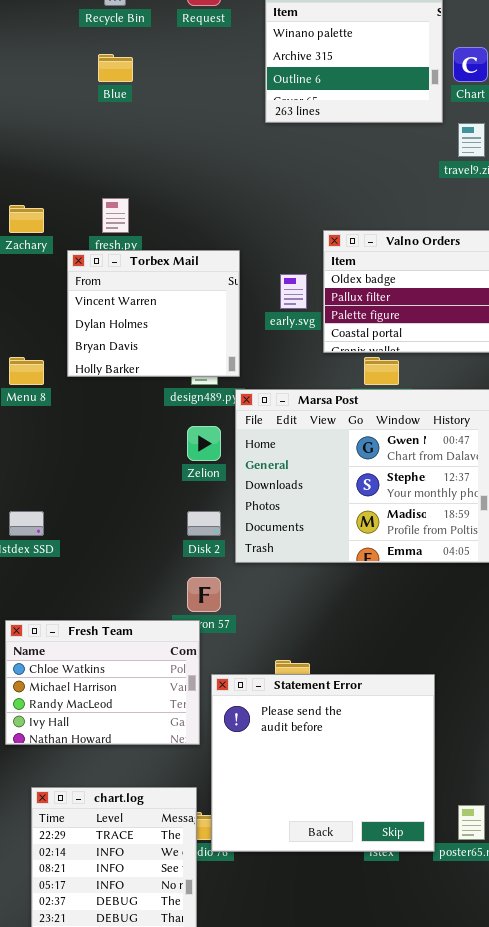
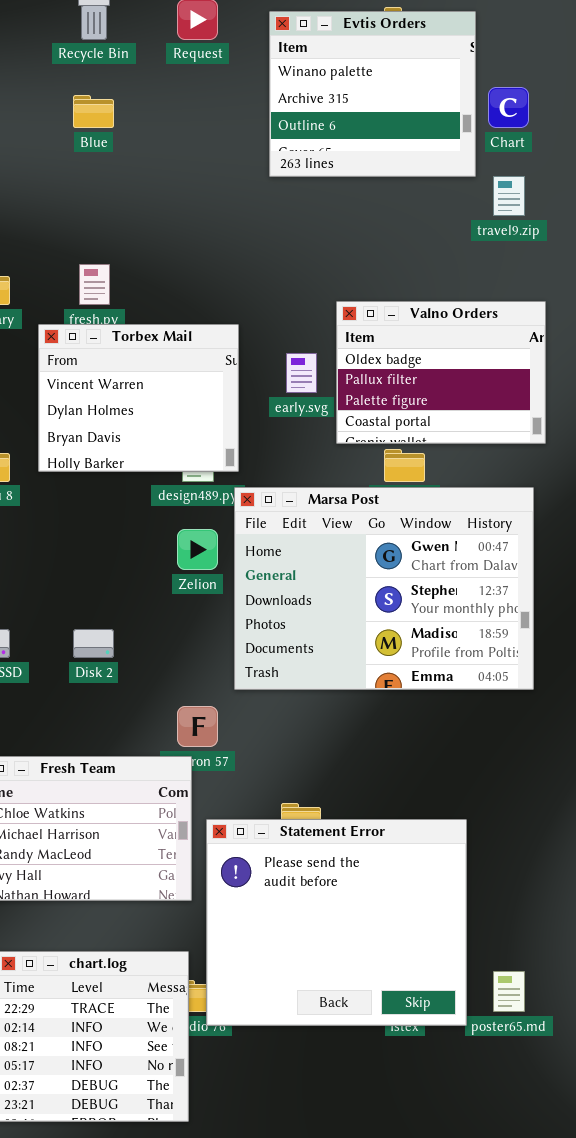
Disk 2: [187,511,221,536] -> [73,629,114,658], moved

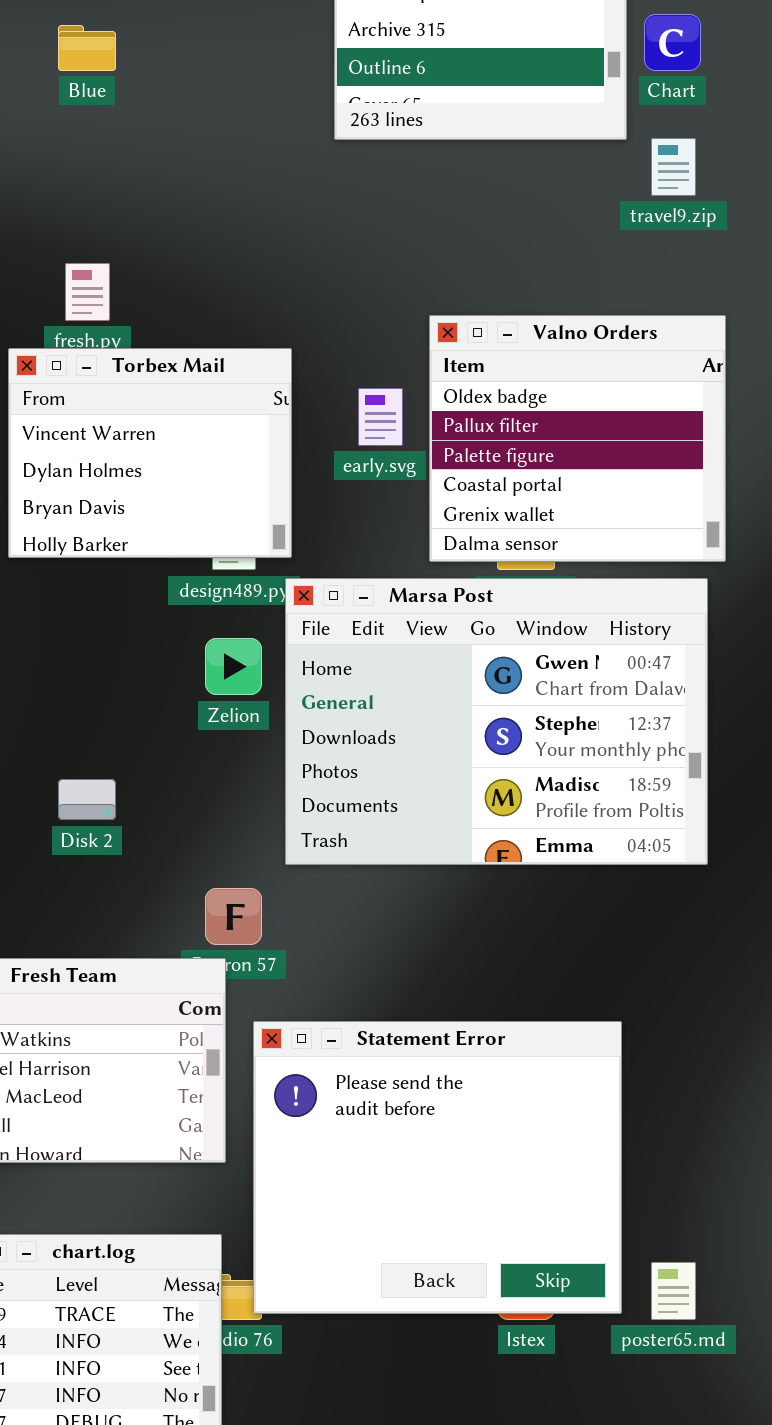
Valno Orders: [336,301,546,444] -> [429,315,726,562], resized
Statement Error: [206,819,467,1026] -> [253,1021,622,1314], moved

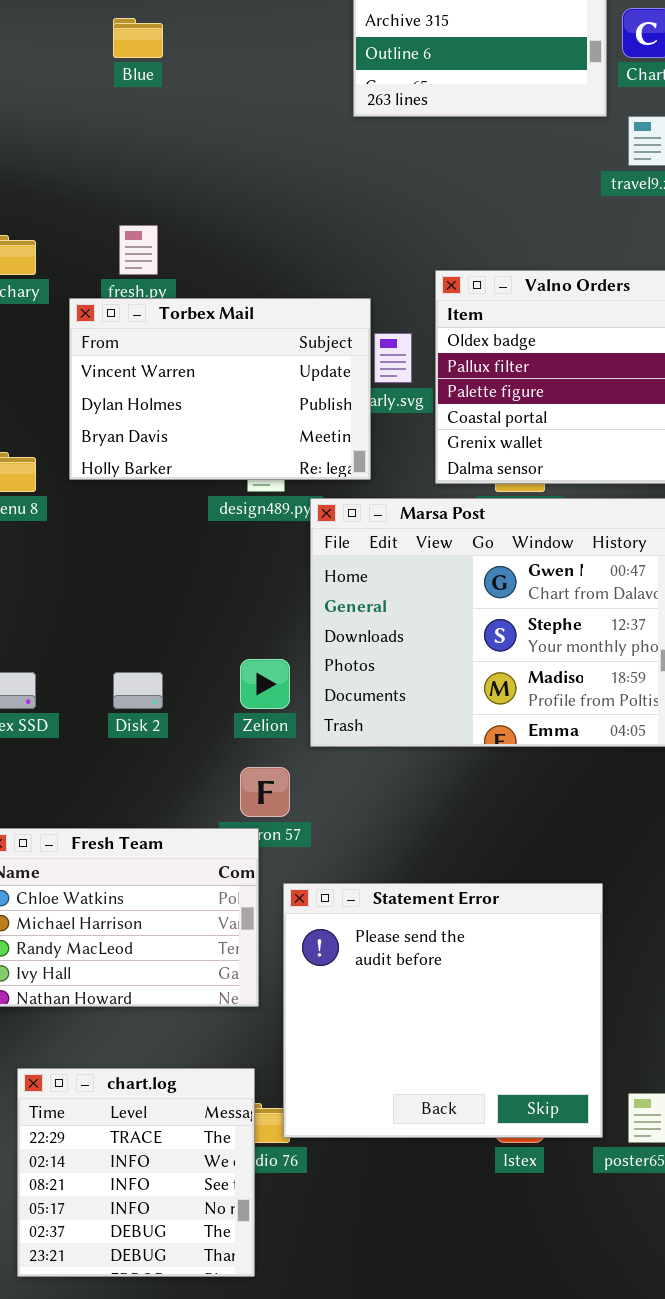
Torbex Mail: [8,348,292,558] -> [69,298,371,480], resized
Zelion: [205,638,262,695] -> [240,659,290,709], moved

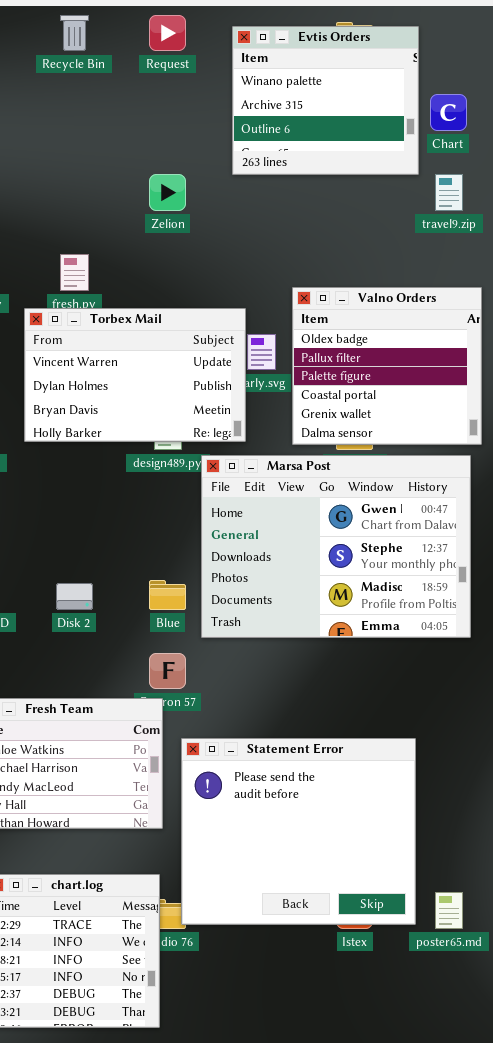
Blue: [113,18,163,58] -> [149,580,186,610], moved
Zelion: [240,659,290,709] -> [149,174,186,211], moved

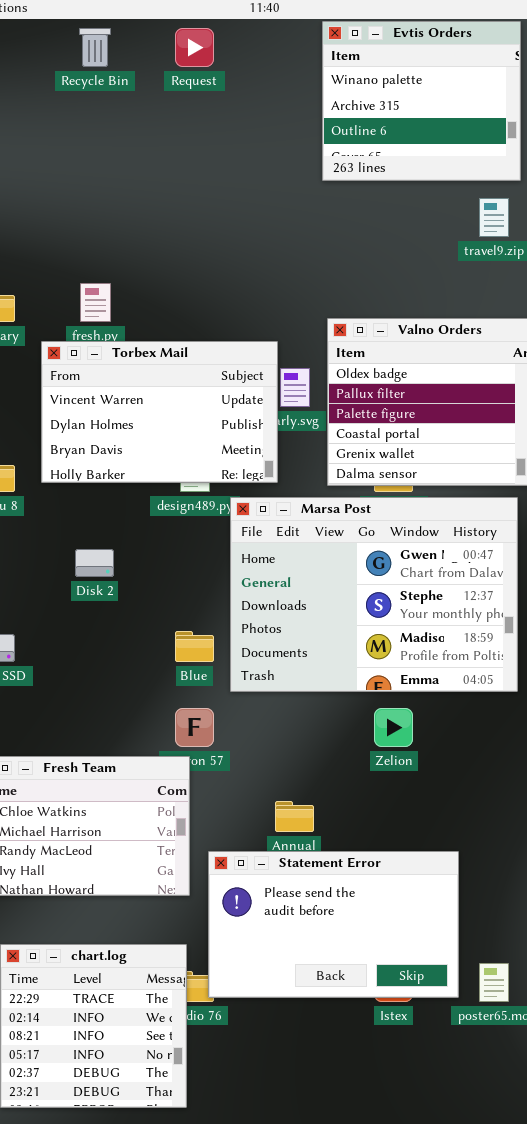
Evtis Orders: [232,26,419,175] -> [322,21,521,181], moved
Zelion: [149,174,186,211] -> [374,708,413,747], moved
Disk 2: [56,583,93,610] -> [75,549,114,577], moved
Statement Error: [181,738,416,925] -> [208,851,459,998], resized

